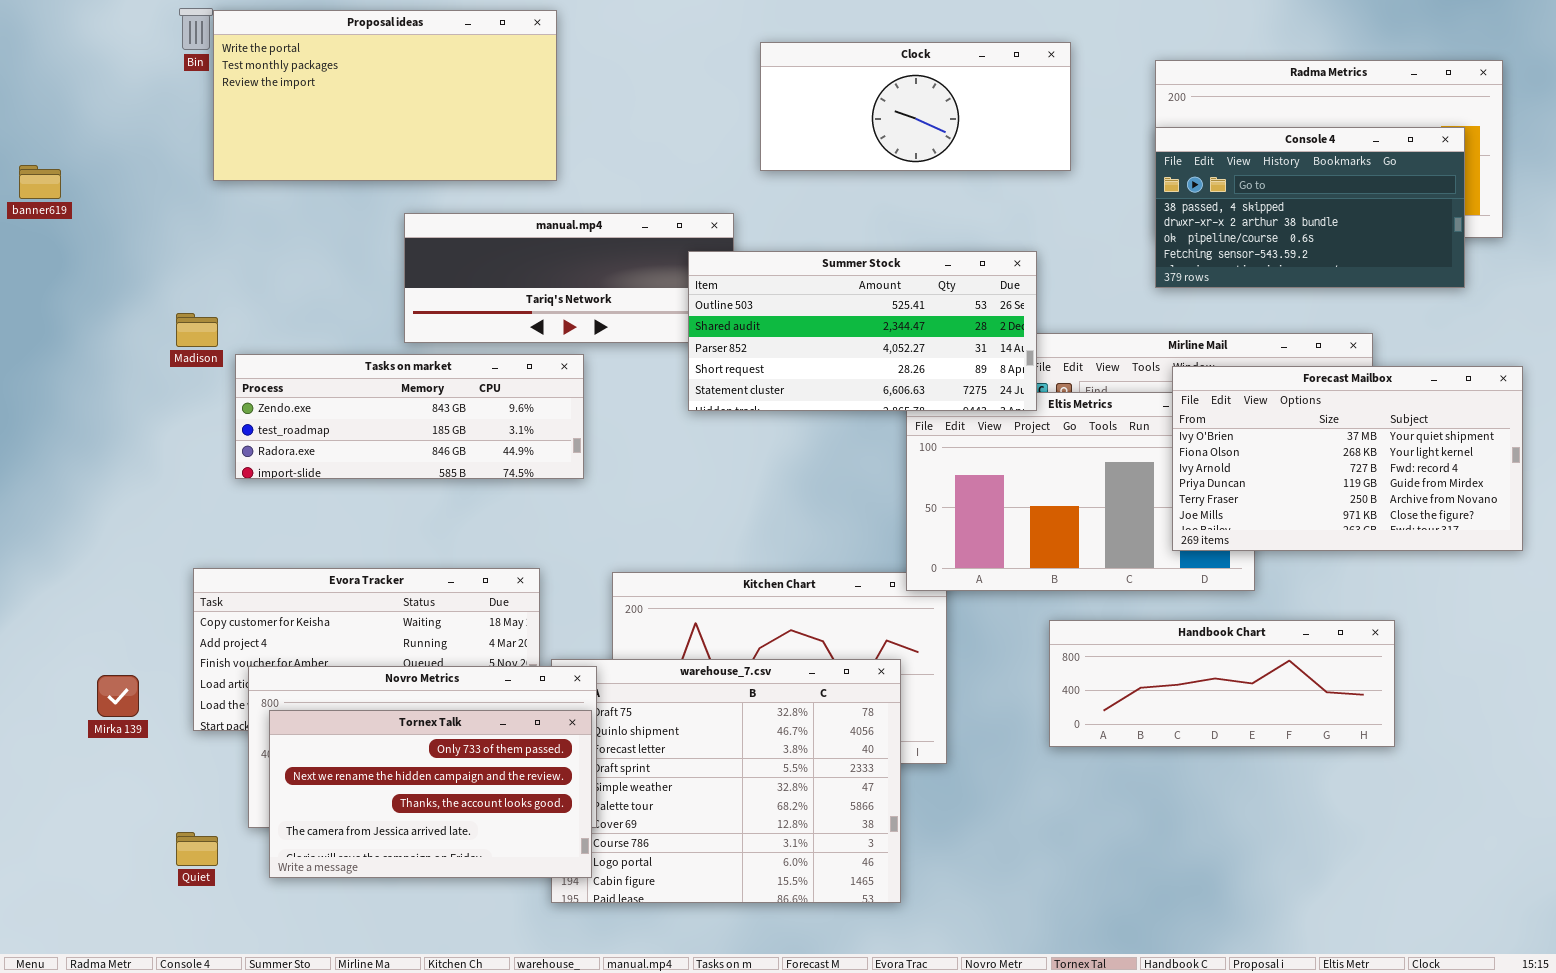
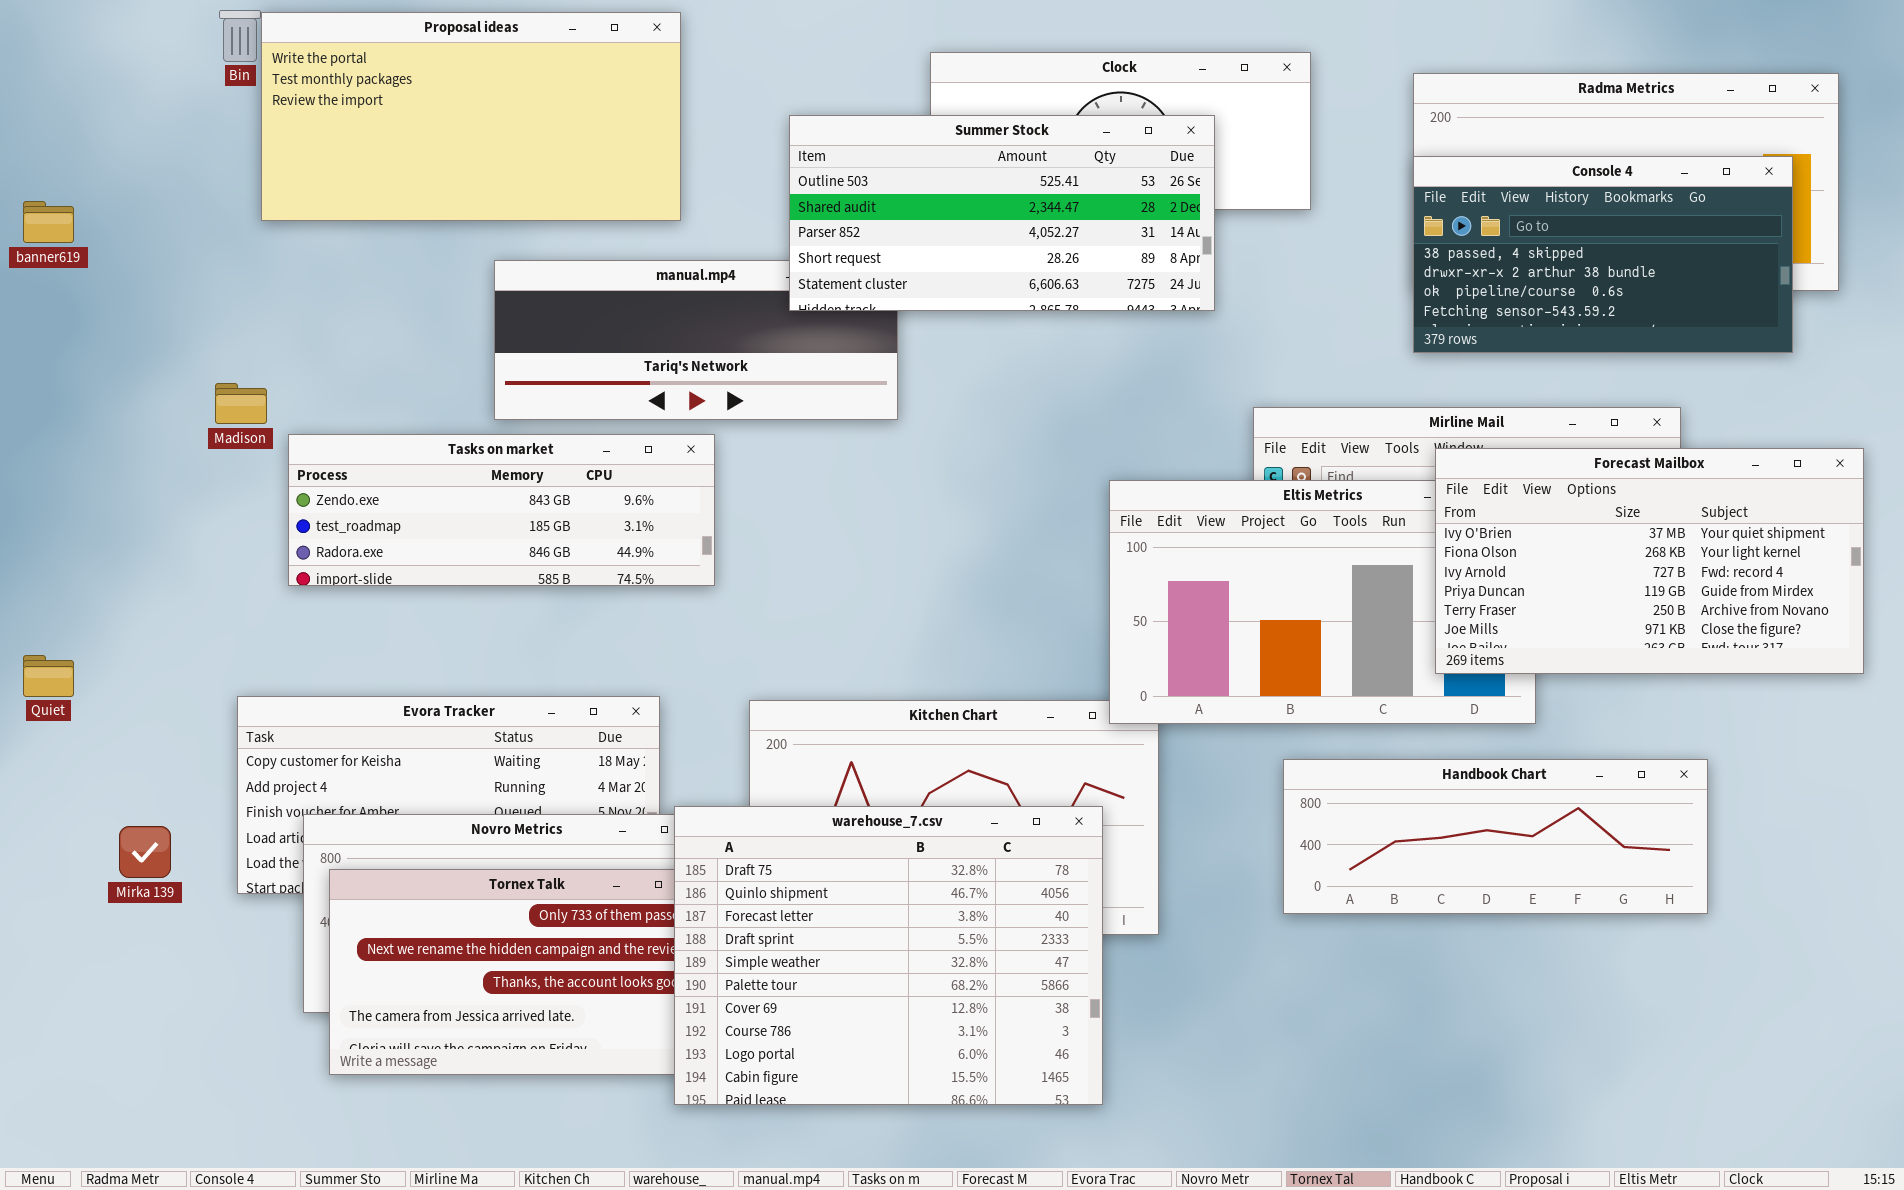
Summer Stock: [688,251,1037,411] -> [789,115,1215,311], moved
warehouse_7.csv: [551,659,901,903] -> [674,806,1103,1105], raised
Quiet: [176,832,218,866] -> [23,655,74,697], moved

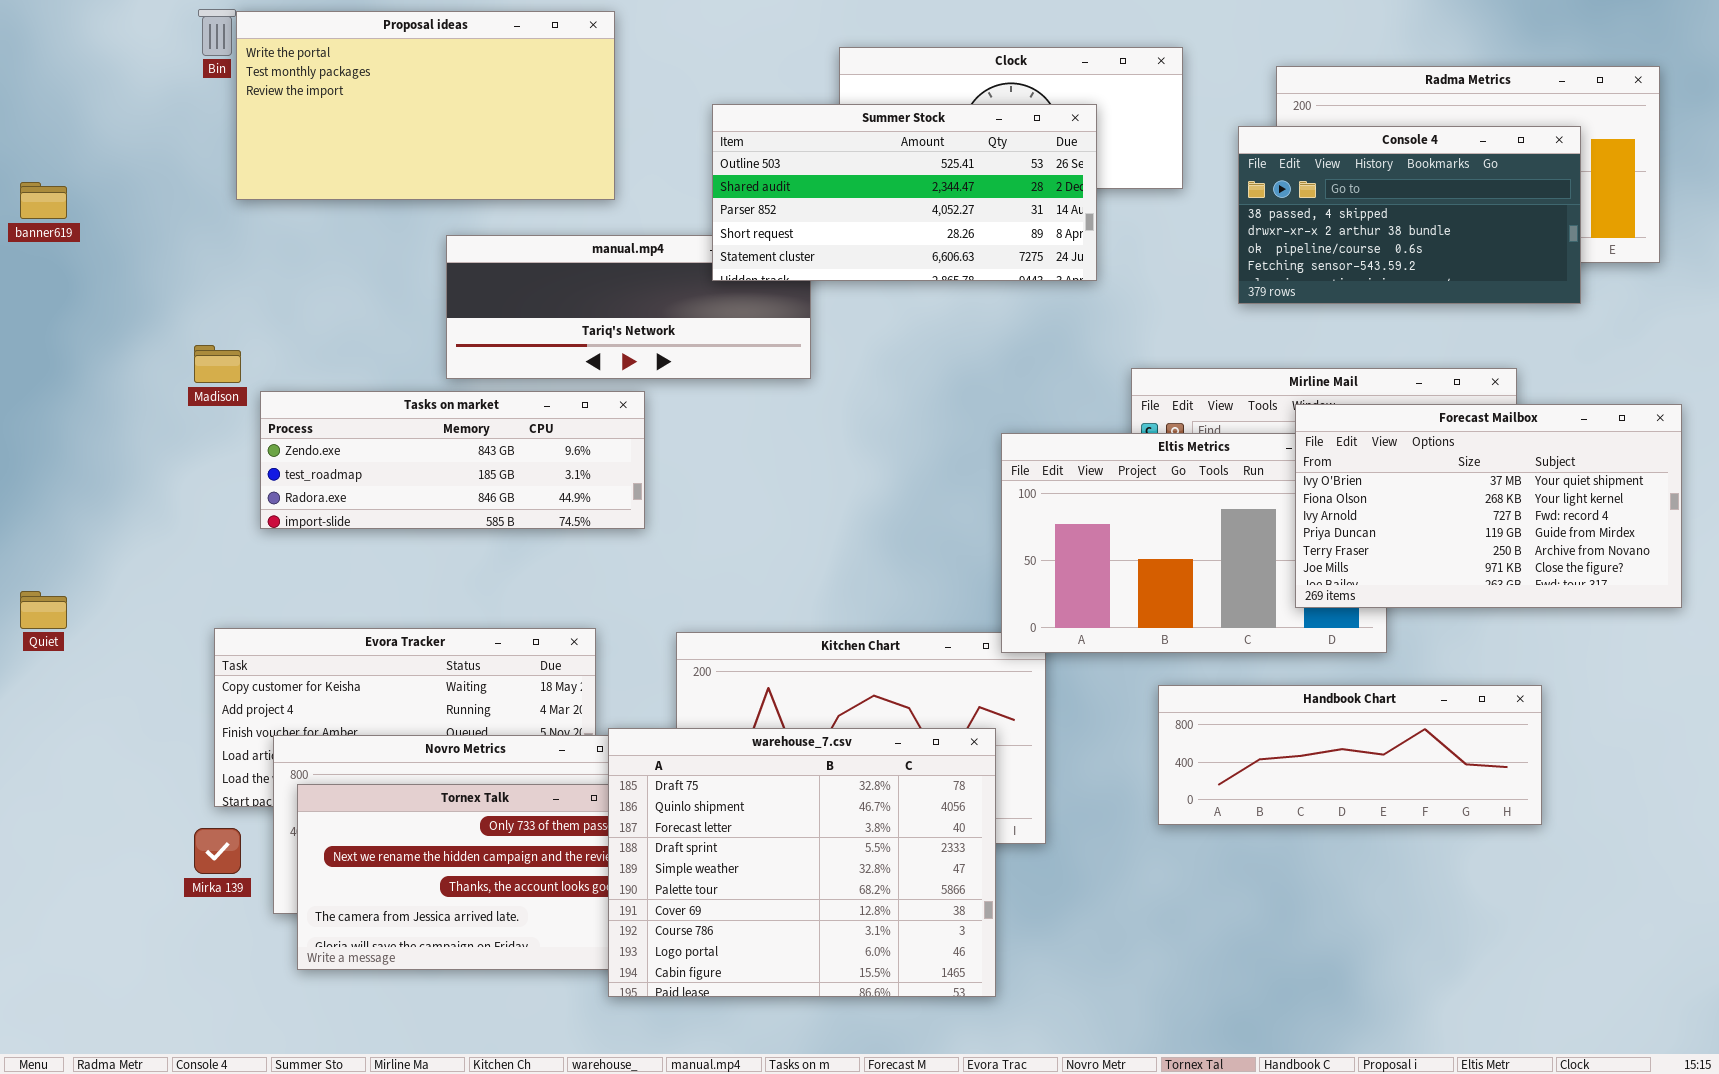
Console 4: [1413,156,1793,353] -> [1238,126,1581,304], moved
Mirka 139: [119,826,171,878] -> [194,828,241,874], moved

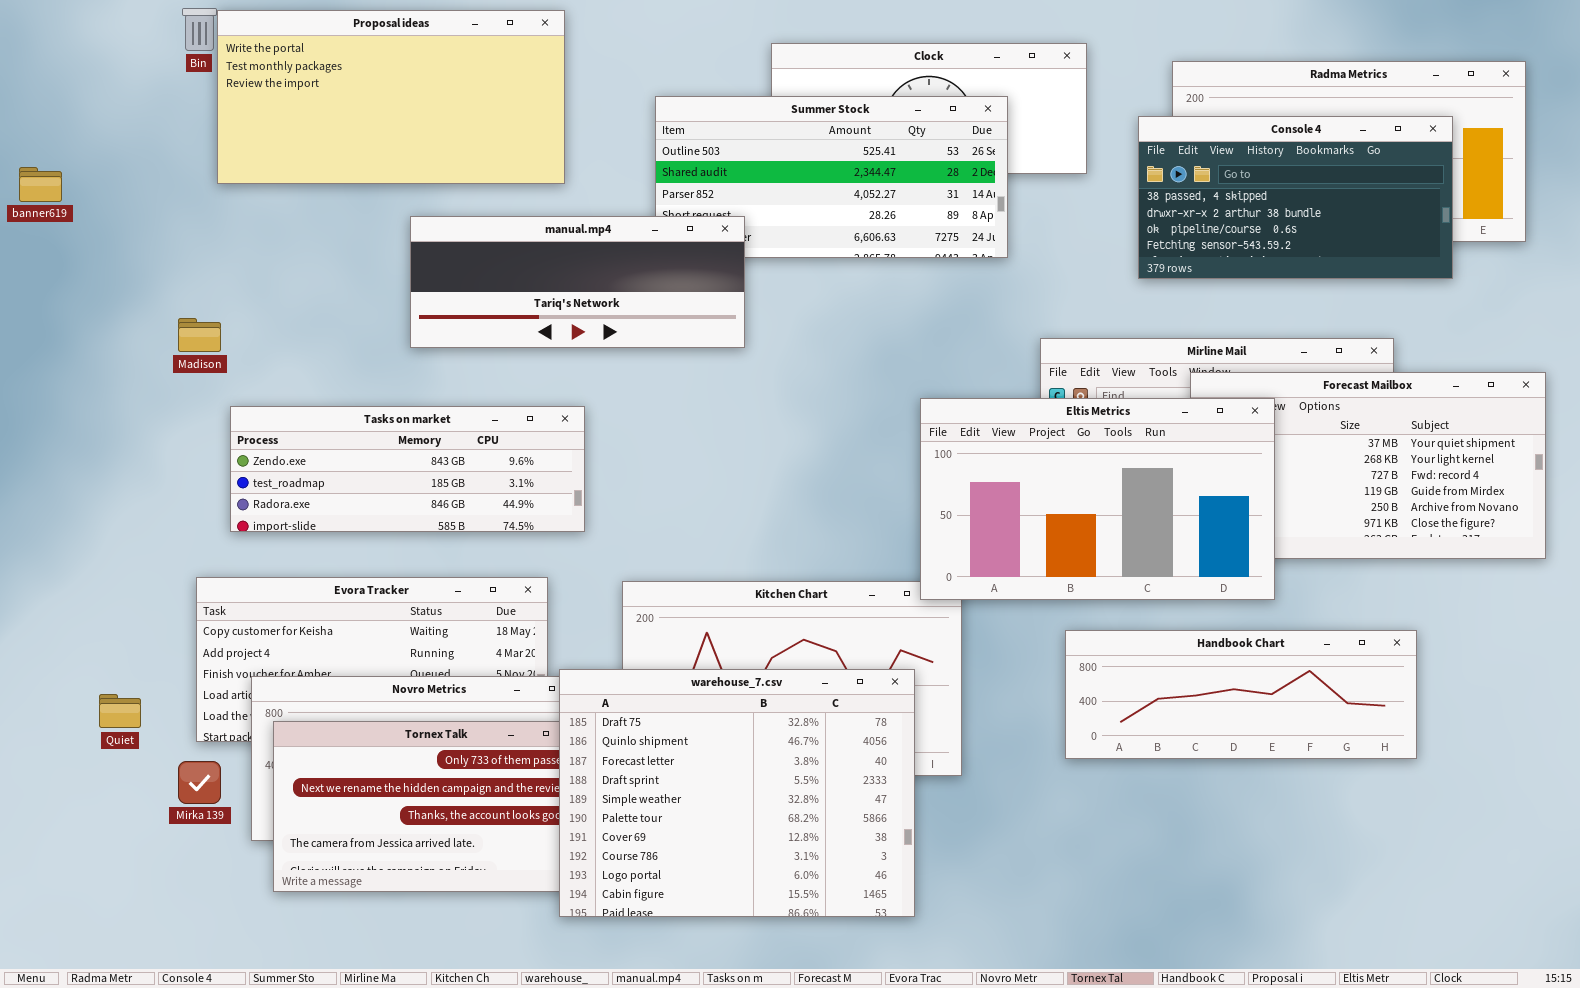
manual.mp4: [446,235,811,379] -> [410,216,745,348], raised
Tasks on market: [260,391,645,529] -> [230,406,585,532], moved
Eltis Metrics: [1001,433,1387,653] -> [920,398,1275,600], raised
Quiet: [20,591,67,629] -> [99,694,141,728], moved

